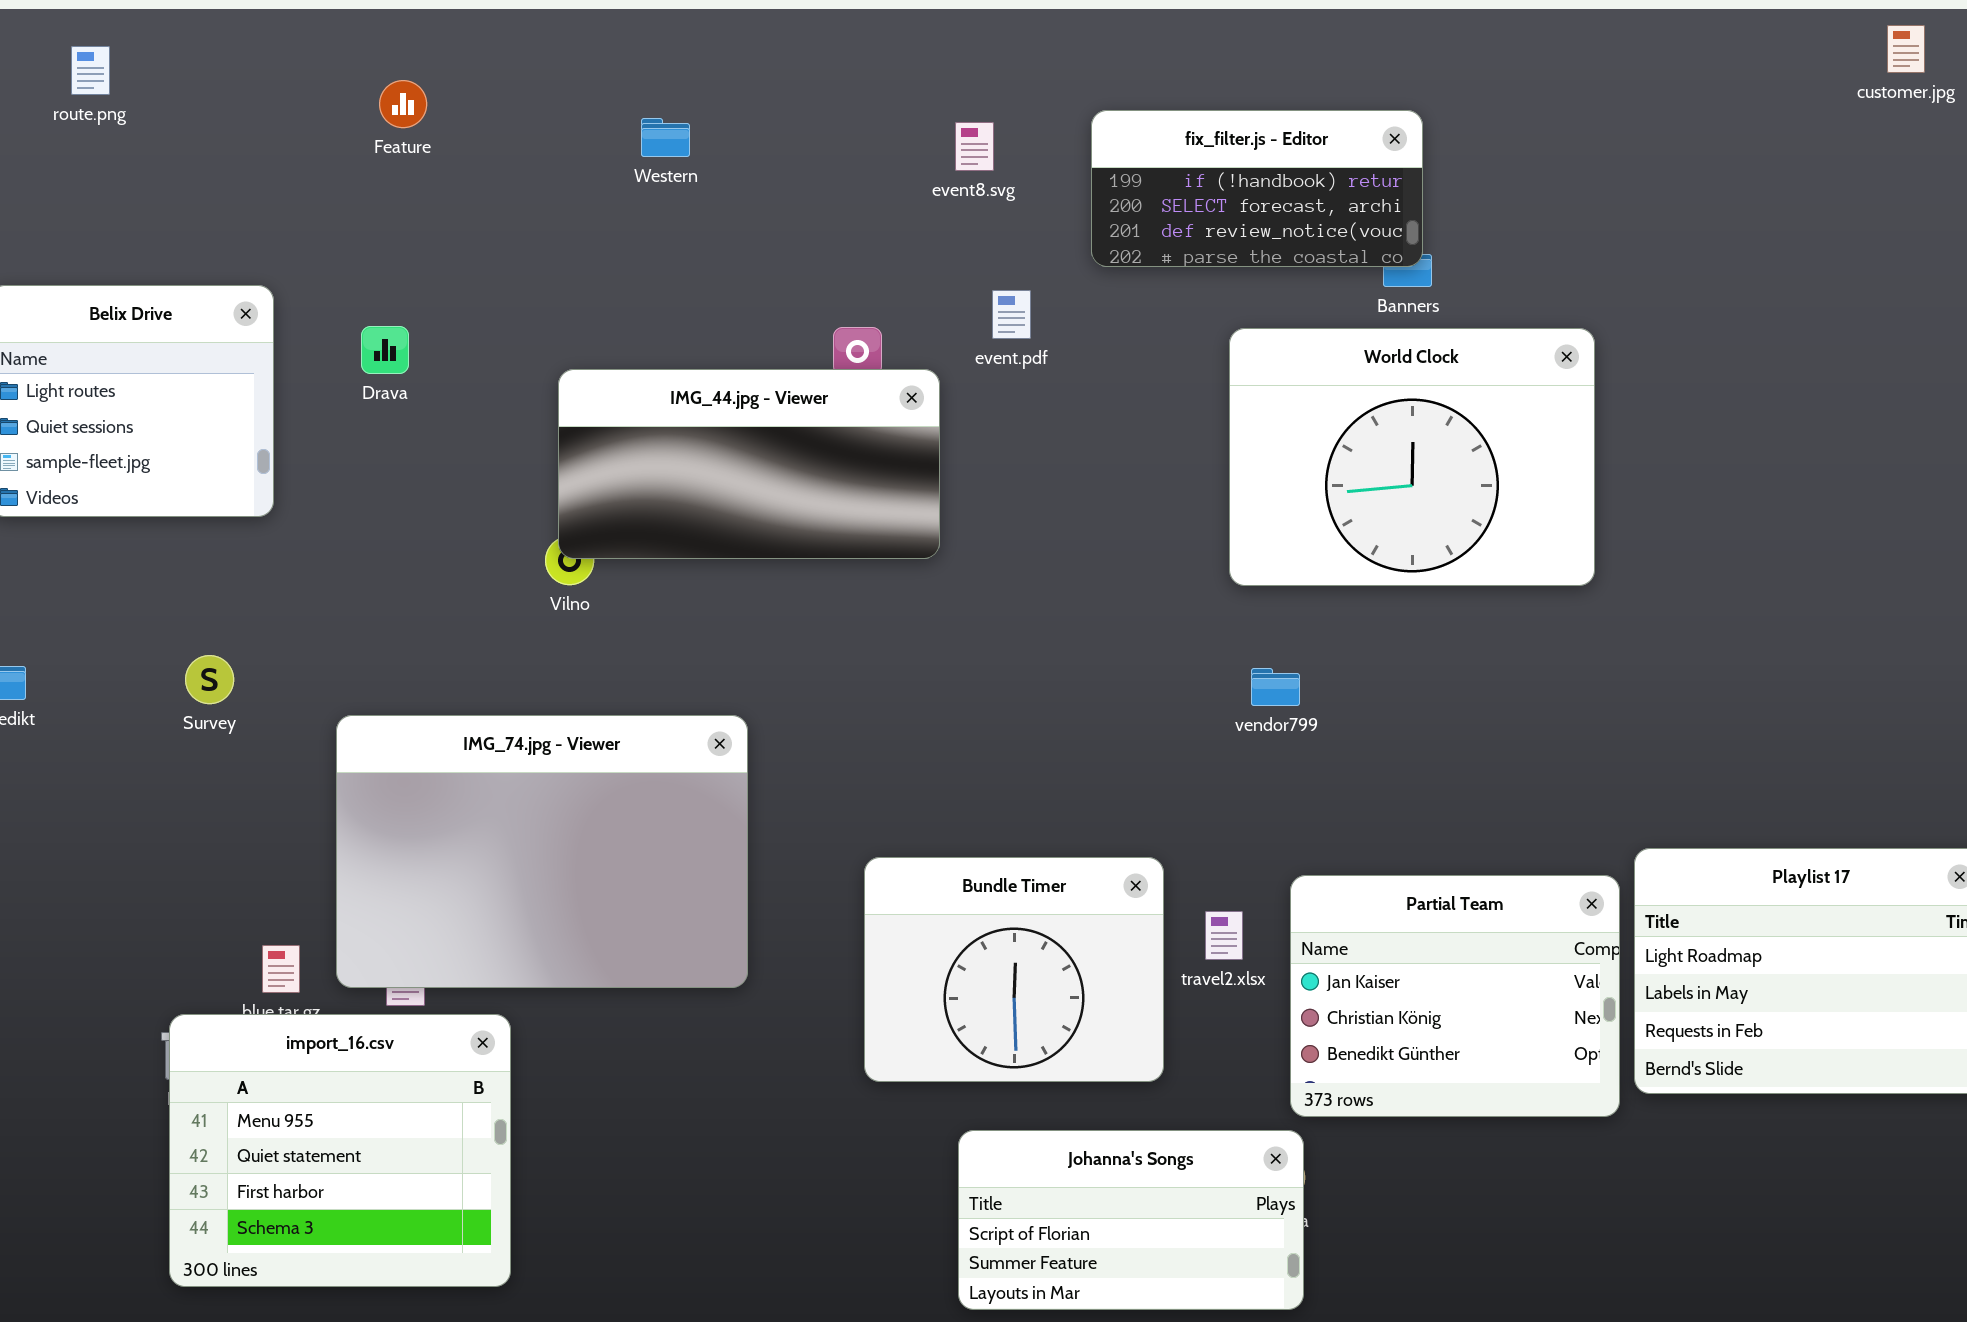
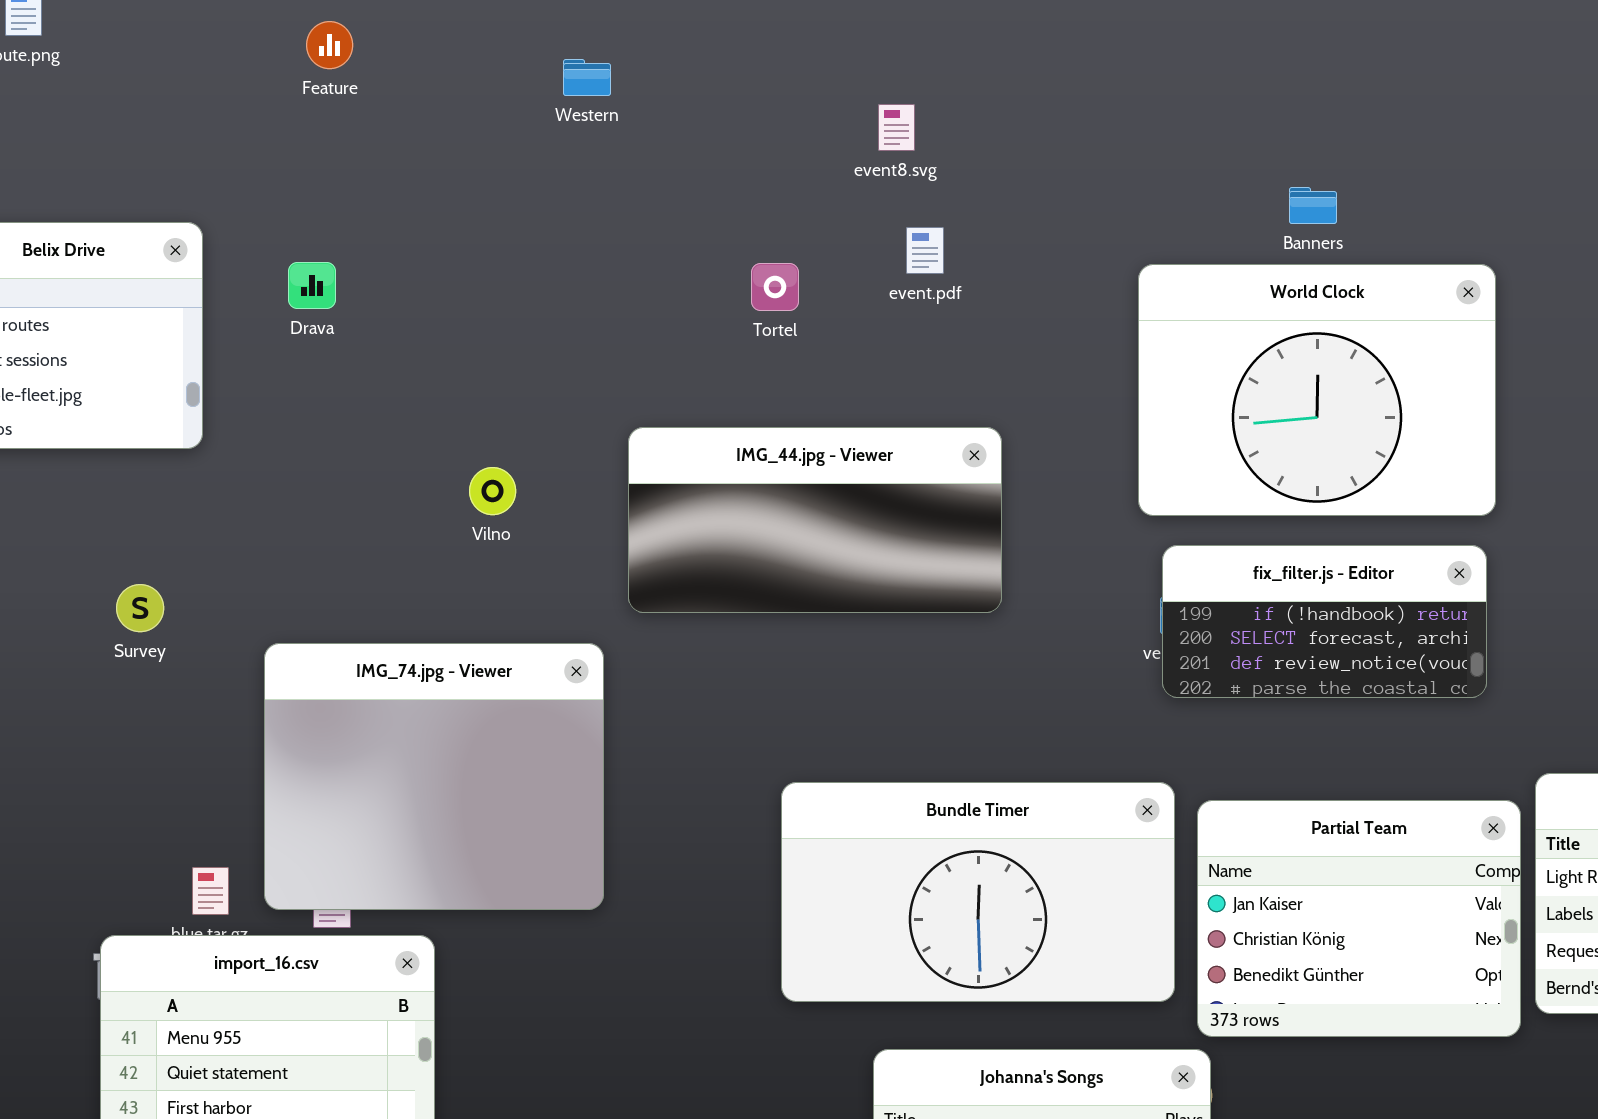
fix_filter.js - Editor: [1091,110,1423,267] -> [1162,545,1487,698], moved
event8.svg: [955,122,994,171] -> [878,104,915,151], moved
IMG_44.jpg - Viewer: [558,369,940,559] -> [628,427,1002,613], moved
IMG_74.jpg - Viewer: [336,715,748,988] -> [264,643,604,910], resized
Bundle Timer: [864,857,1164,1082] -> [781,782,1175,1002], resized

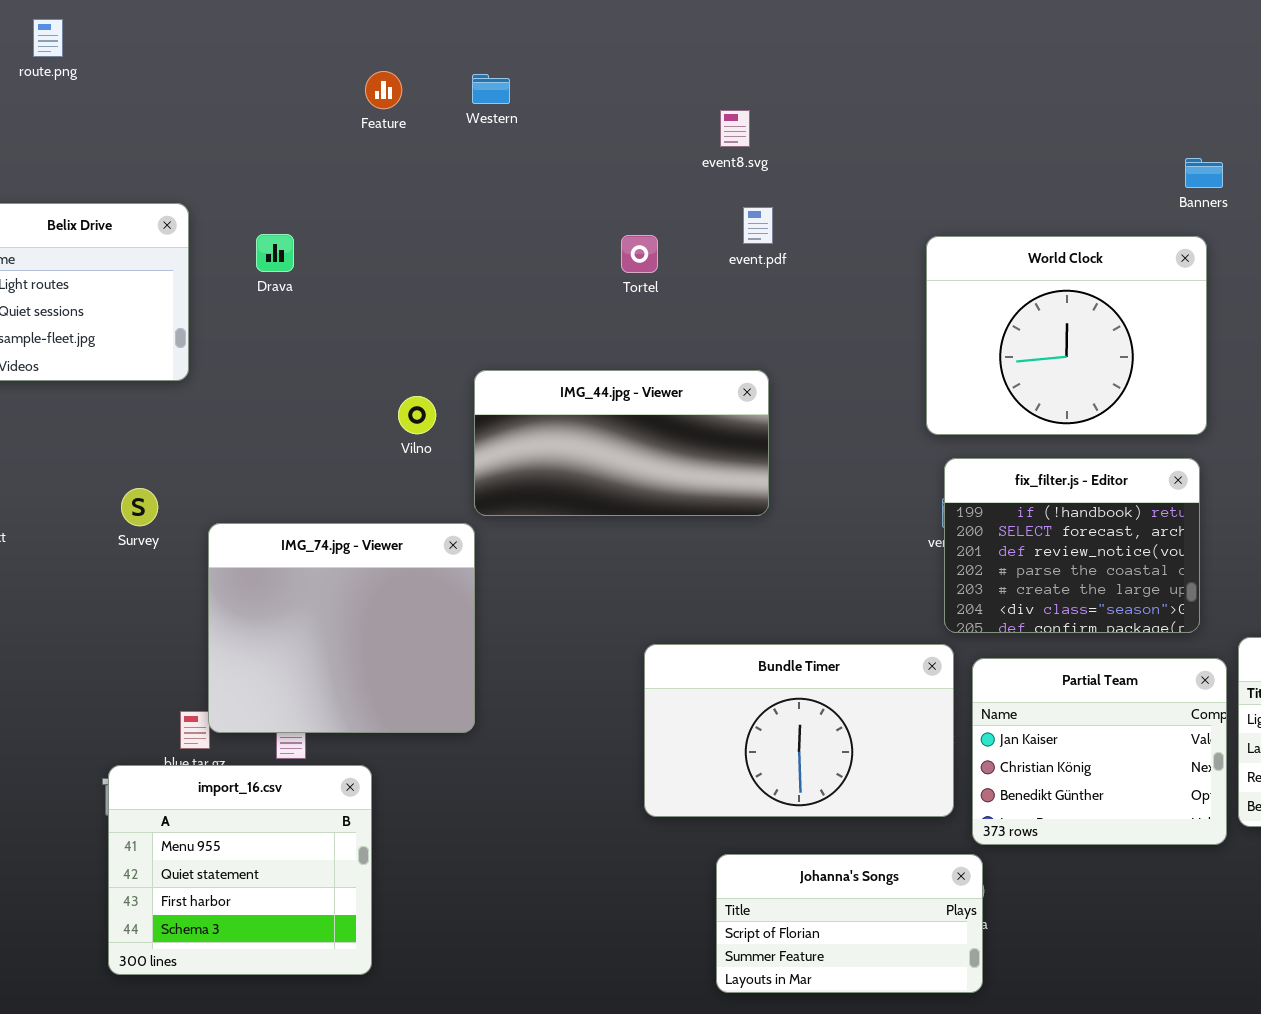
Feature: [306,21,353,69] -> [365,71,402,109], moved
Banners: [1289,187,1337,224] -> [1185,158,1223,188], moved
IMG_44.jpg - Viewer: [628,427,1002,613] -> [474,370,769,516], moved
fix_filter.js - Editor: [1162,545,1487,698] -> [944,458,1200,633], resized
IMG_74.jpg - Viewer: [264,643,604,910] -> [208,523,475,733], moved

